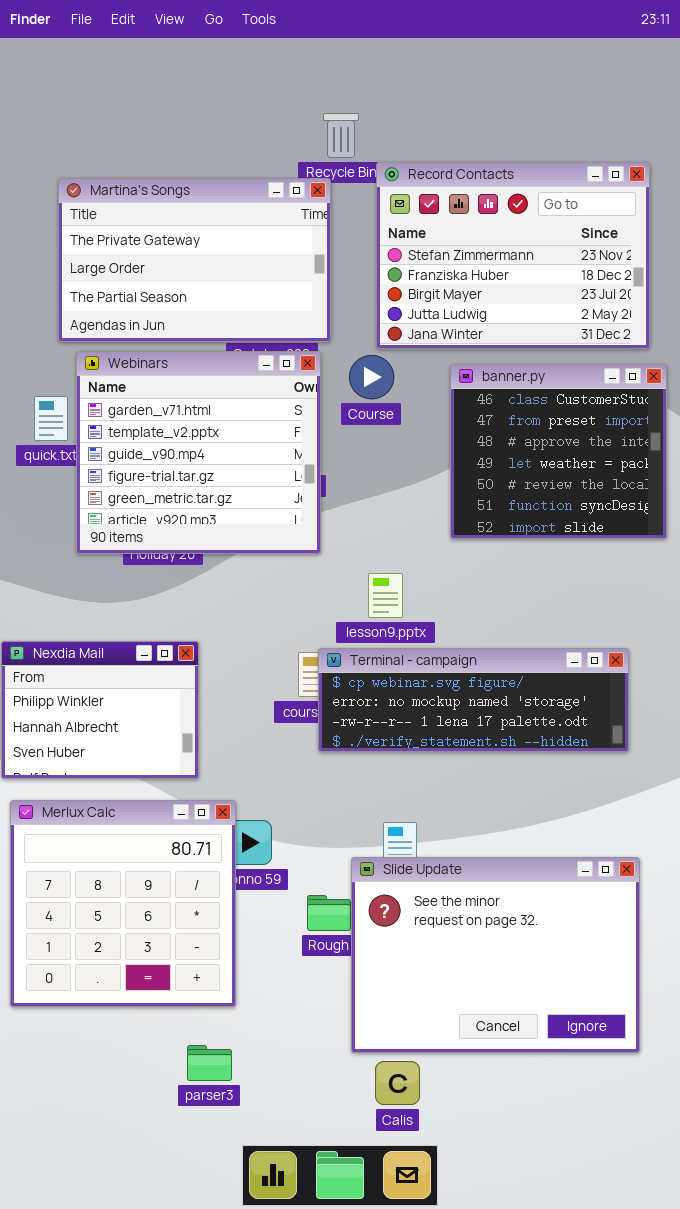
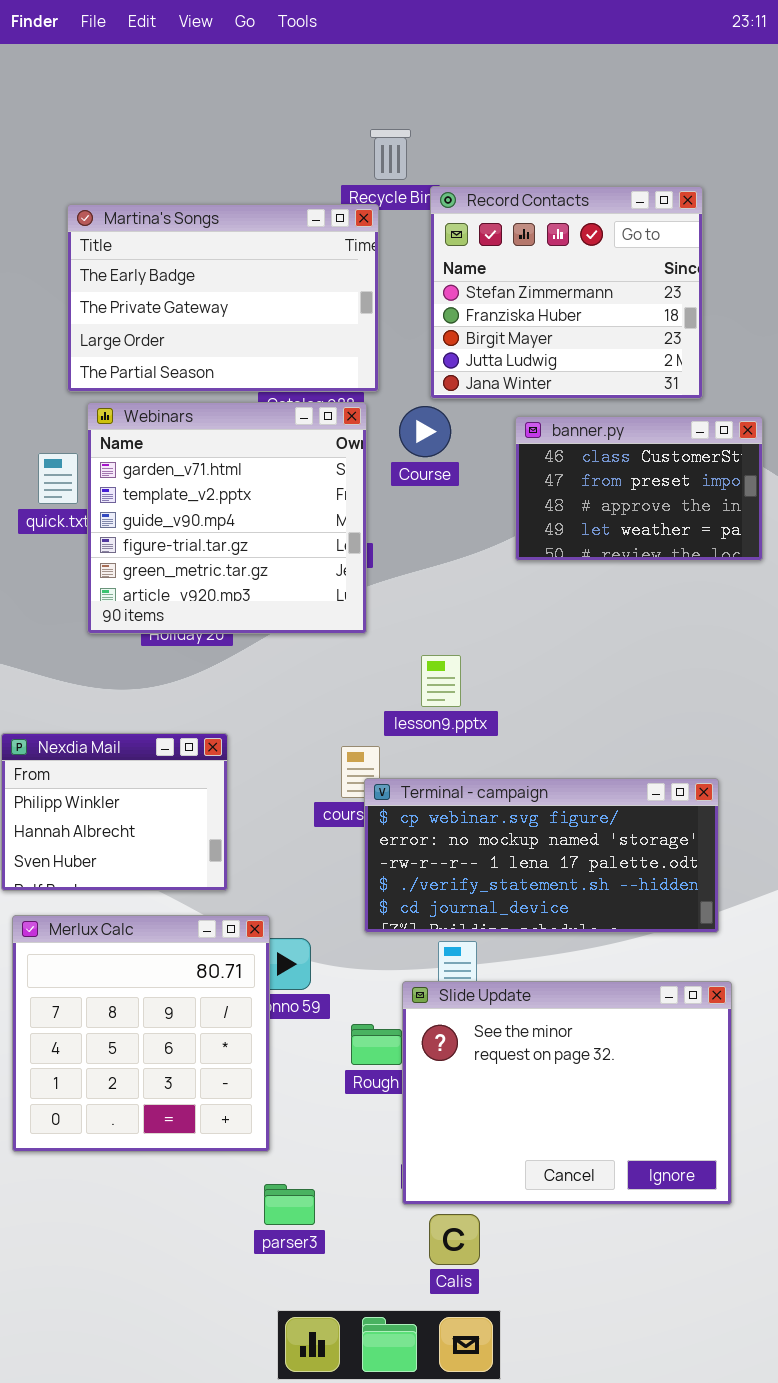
Record Contacts: [376,162,650,349] -> [430,186,703,399], resized
Martina's Songs: [58,178,331,342] -> [67,204,379,392], scrolled up 1 row
banner.py: [450,364,667,539] -> [515,416,763,561], resized
Terminal - campaign: [318,648,629,752] -> [364,778,719,933], moved, resized
parser3: [187,1045,232,1081] -> [264,1184,315,1225], moved

